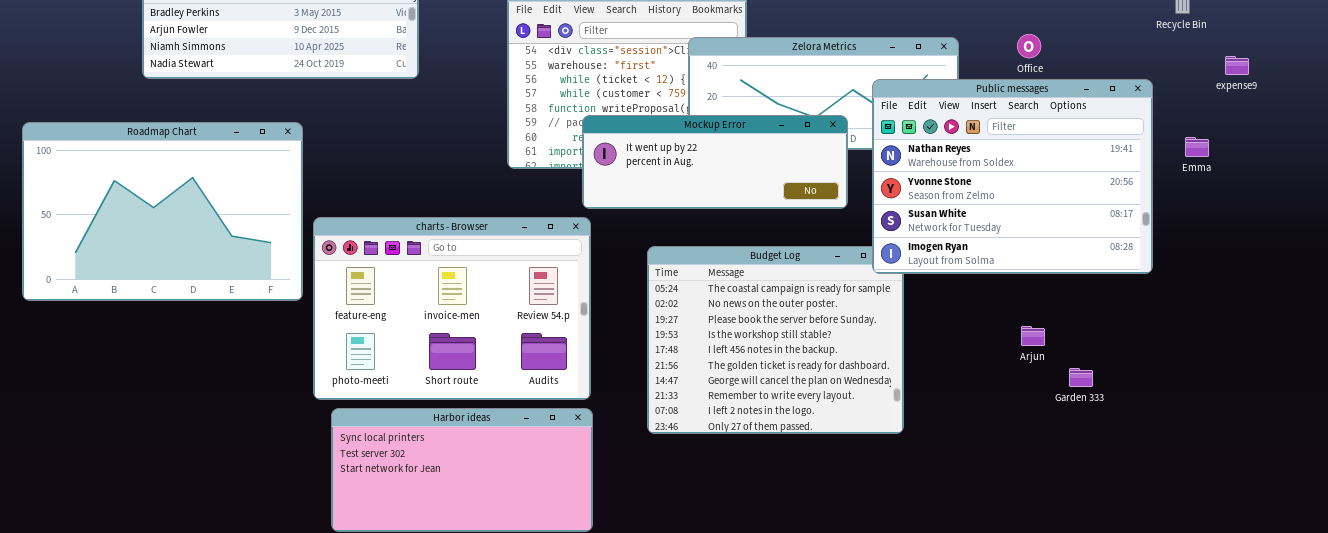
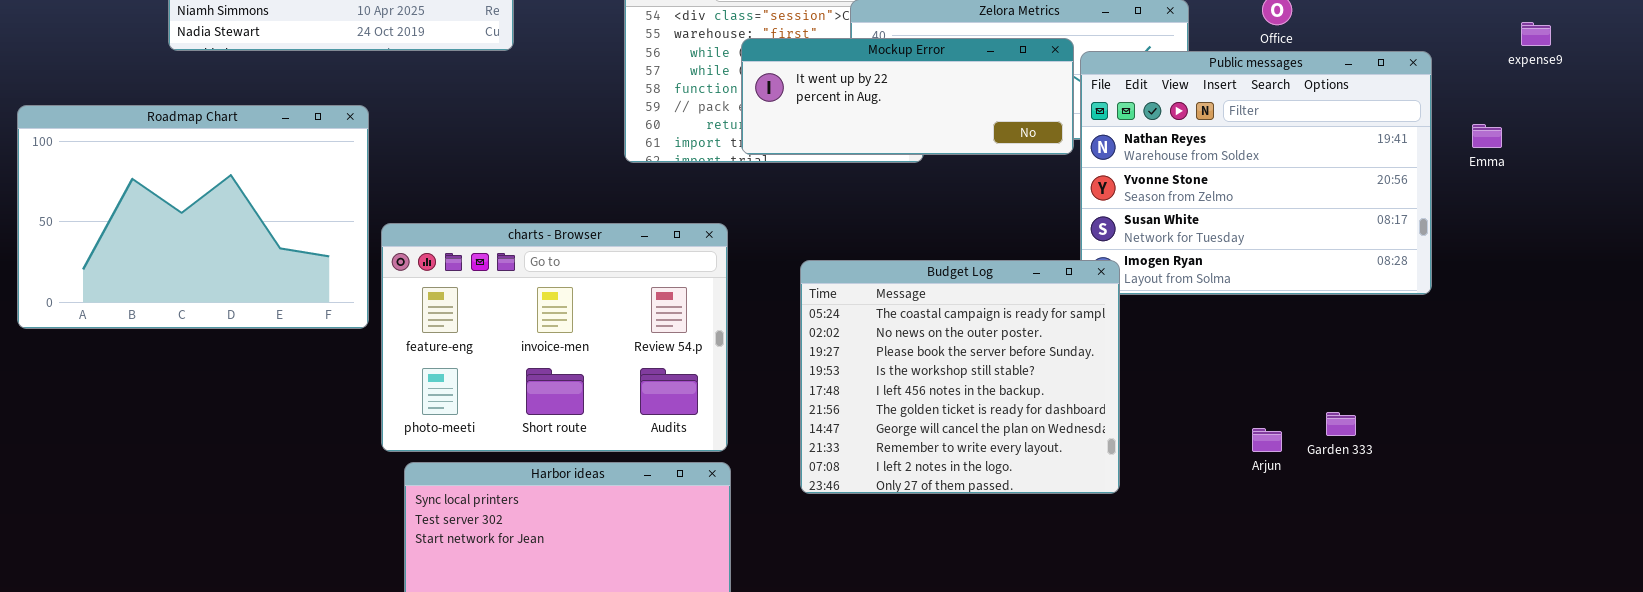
Mockup Error: [582,115,848,209] -> [741,38,1074,155], moved
Budget Log: [647,246,904,434] -> [800,260,1120,494], raised
Arjun: [1021,326,1045,346] -> [1252,428,1282,452], moved

